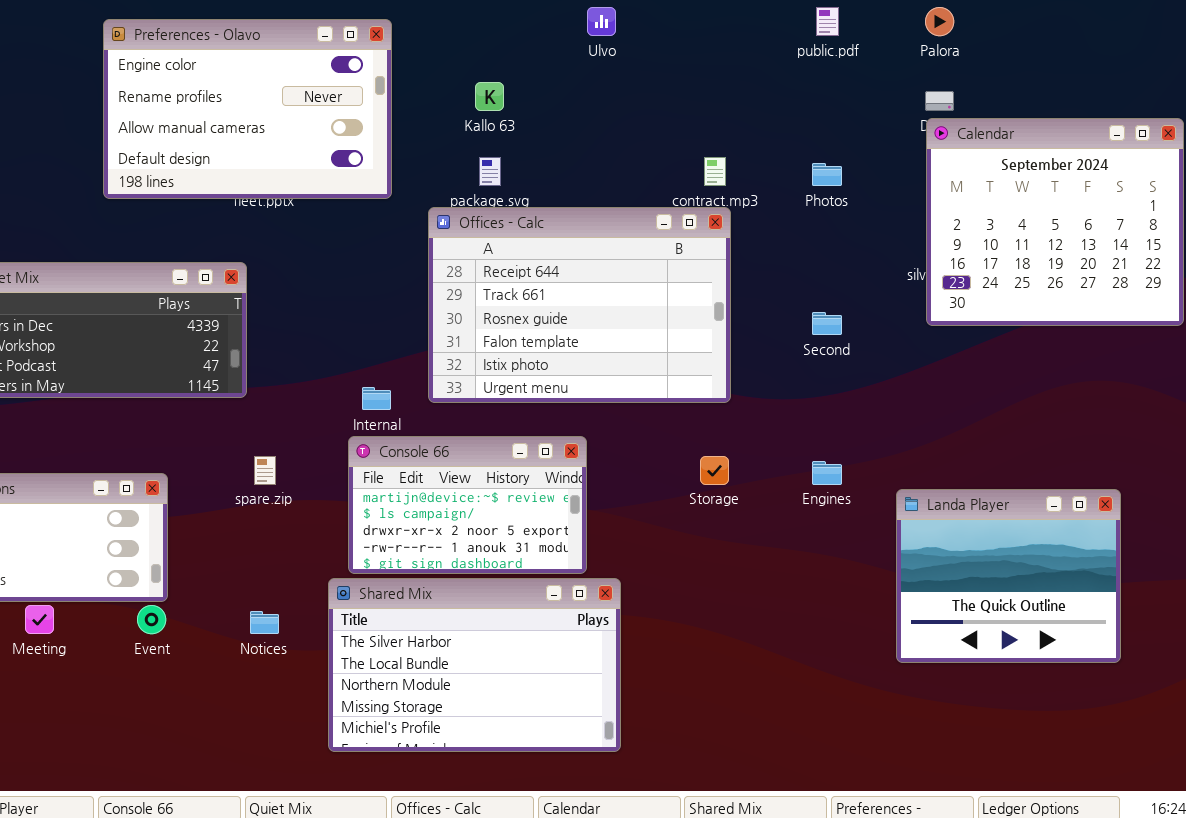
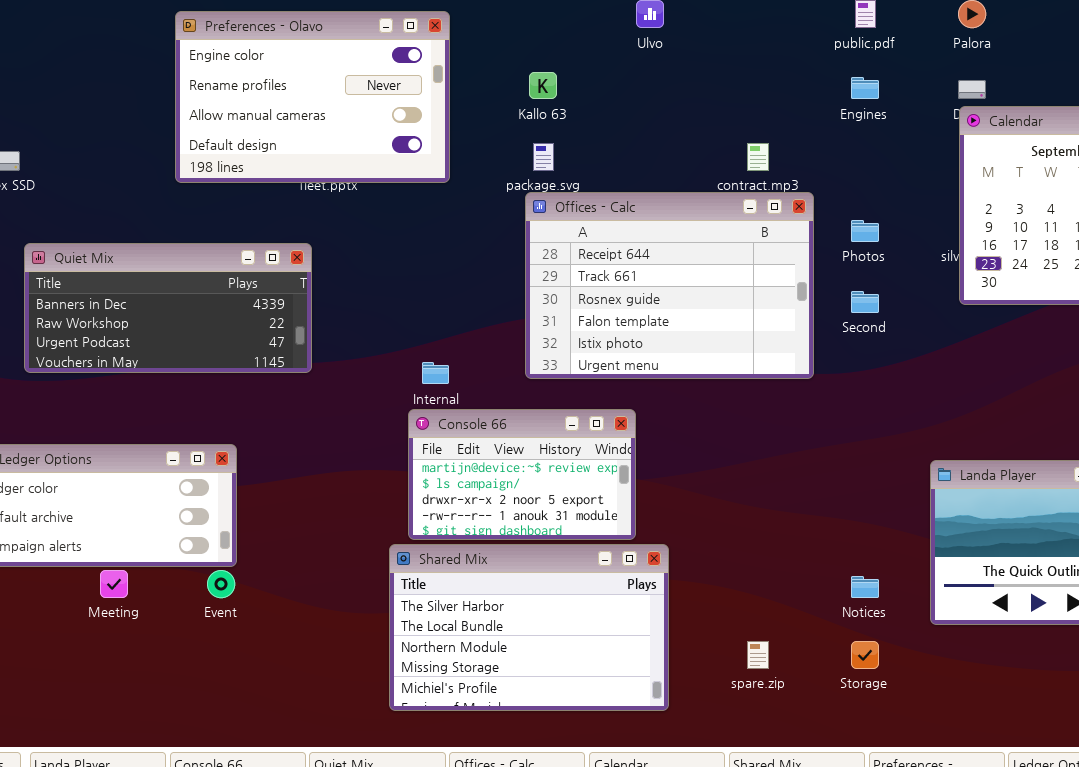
Photos: [812,163,842,186] -> [851,220,879,242], moved
Offices - Calc: [428,207,731,403] -> [525,192,814,379], moved
spare.zip: [254,456,276,485] -> [747,641,769,669], moved
Storage: [700,456,729,485] -> [851,641,879,669], moved
Engines: [812,461,842,485] -> [851,77,879,99], moved
Notices: [250,611,279,634] -> [851,576,879,598], moved

